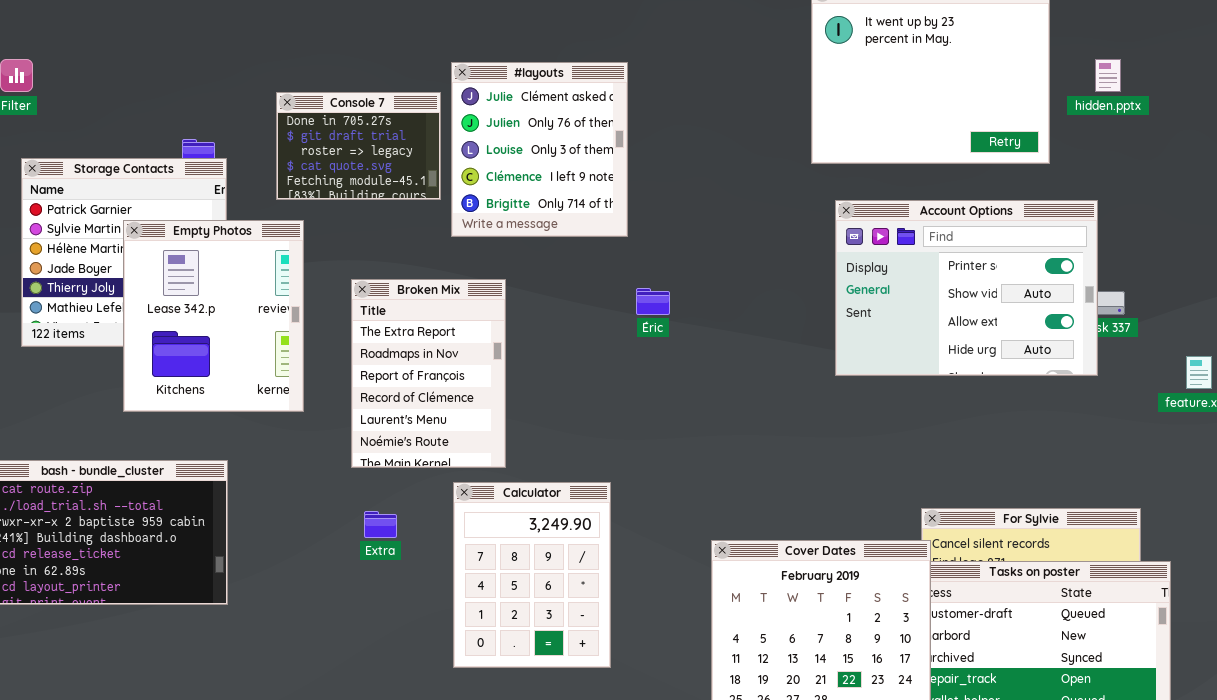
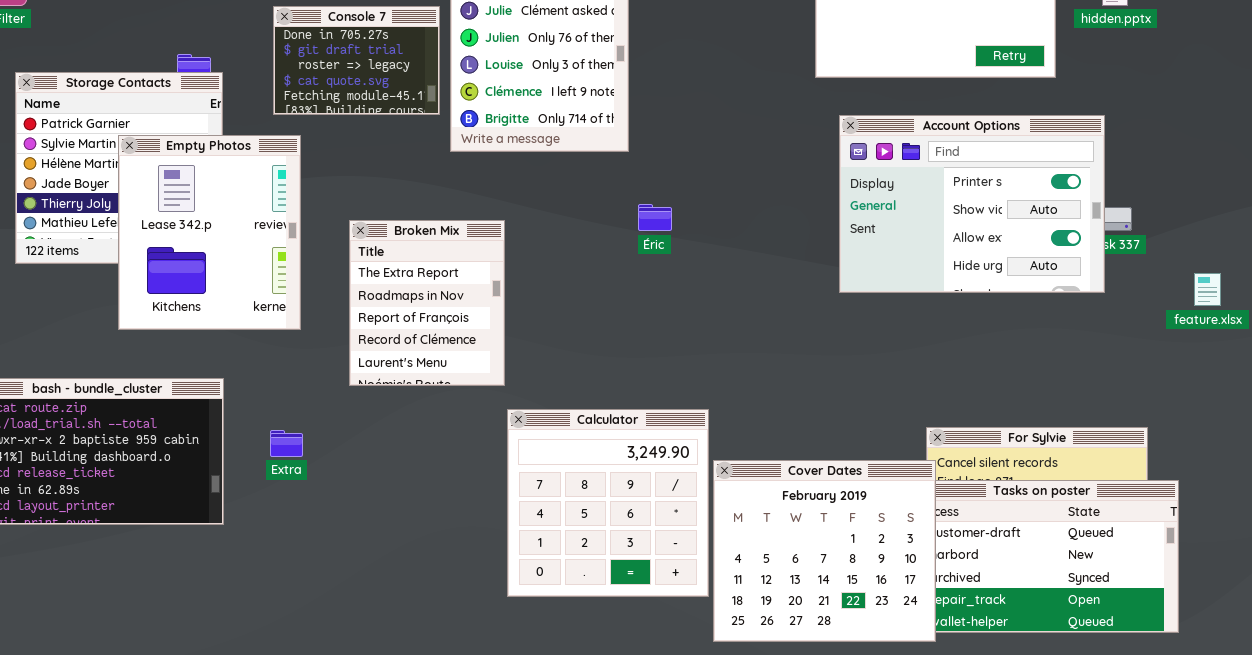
Broken Mix: [351,279,506,468] -> [349,220,505,386], resized
Calculator: [453,482,611,668] -> [507,409,709,597], moved, resized
Extra: [364,511,397,538] -> [270,430,303,457], moved

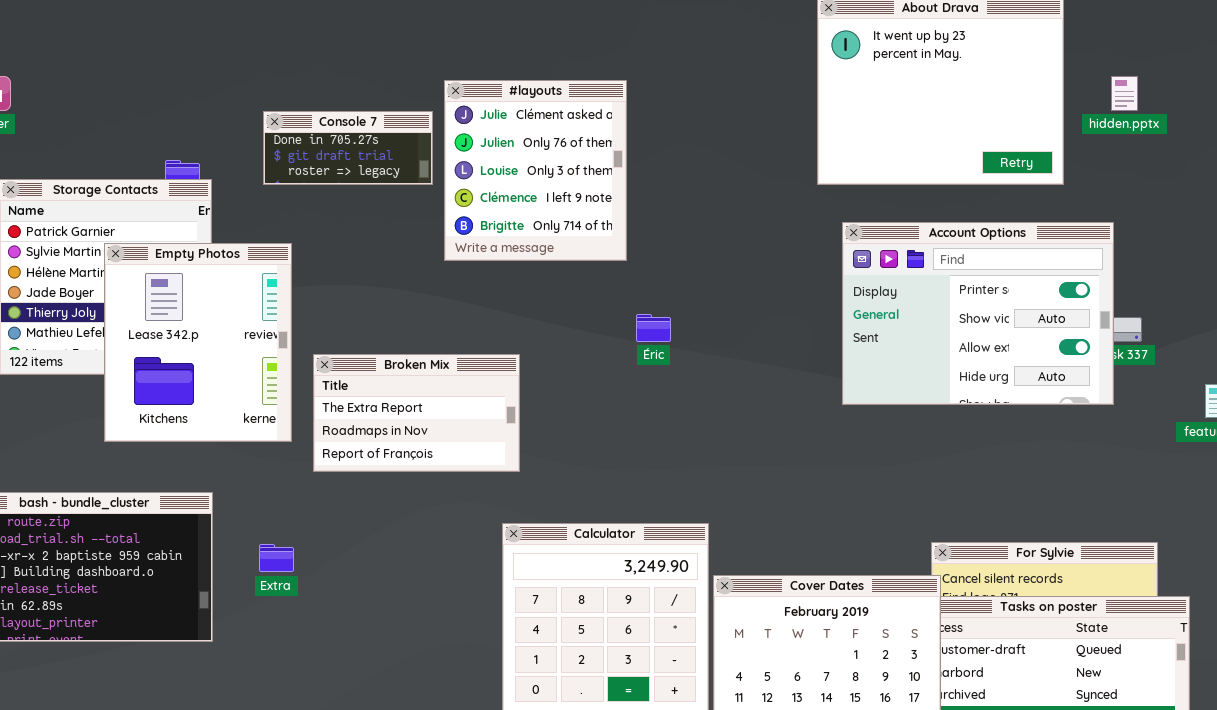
Console 7: [273,6,440,115] -> [263,111,433,185], resized
Broken Mix: [349,220,505,386] -> [313,354,520,472], moved, resized

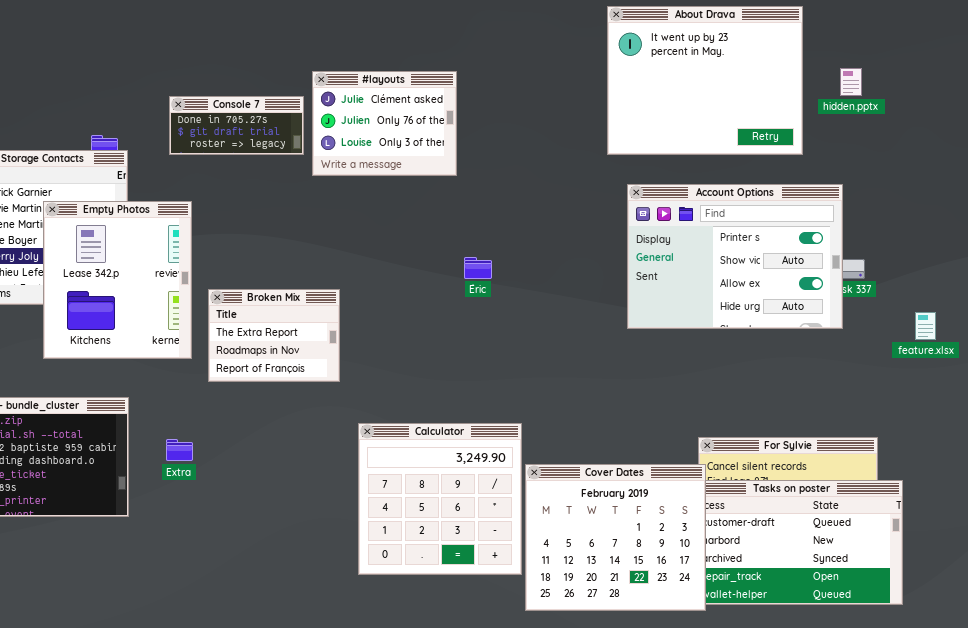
#layouts: [444,80,627,261] -> [312,71,457,176], resized
Broken Mix: [313,354,520,472] -> [208,289,340,382], resized

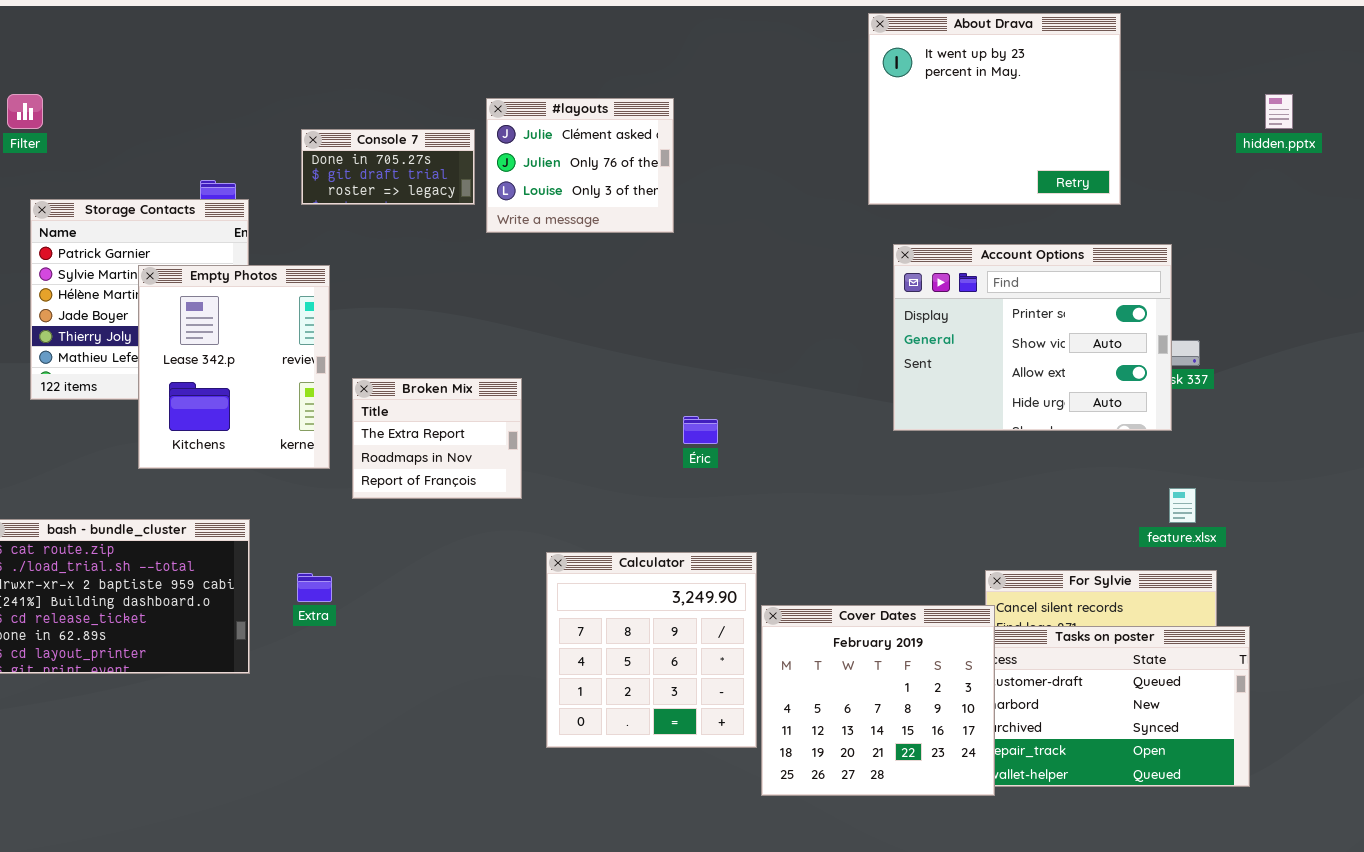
hidden.pptx: [840,68,862,96] -> [1265,94,1293,129], moved
Éric: [464,257,492,279] -> [683,416,718,444], moved
feature.xlsx: [915,312,936,340] -> [1169,488,1196,523], moved

